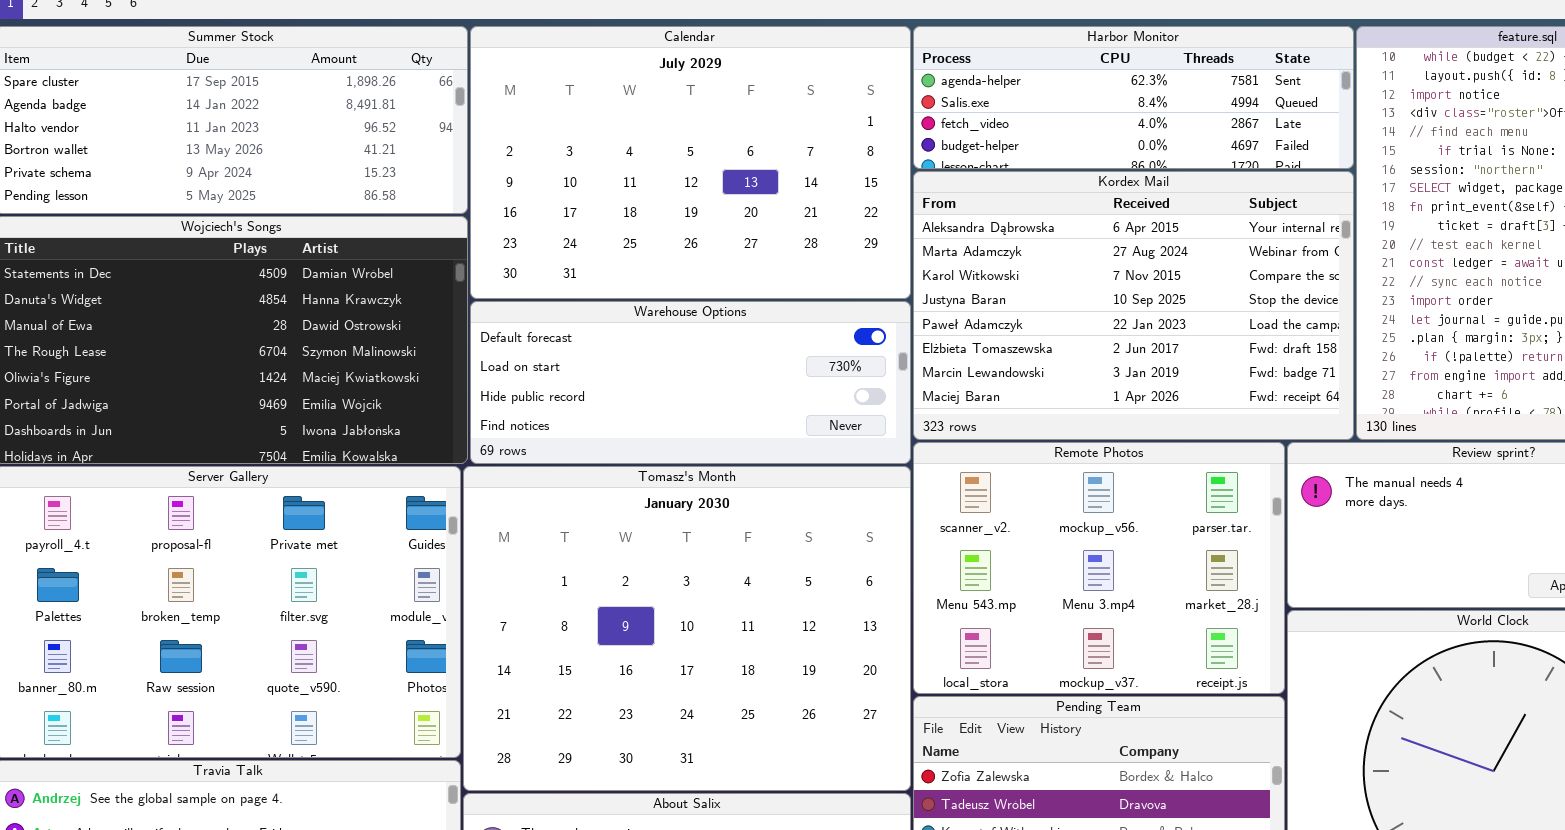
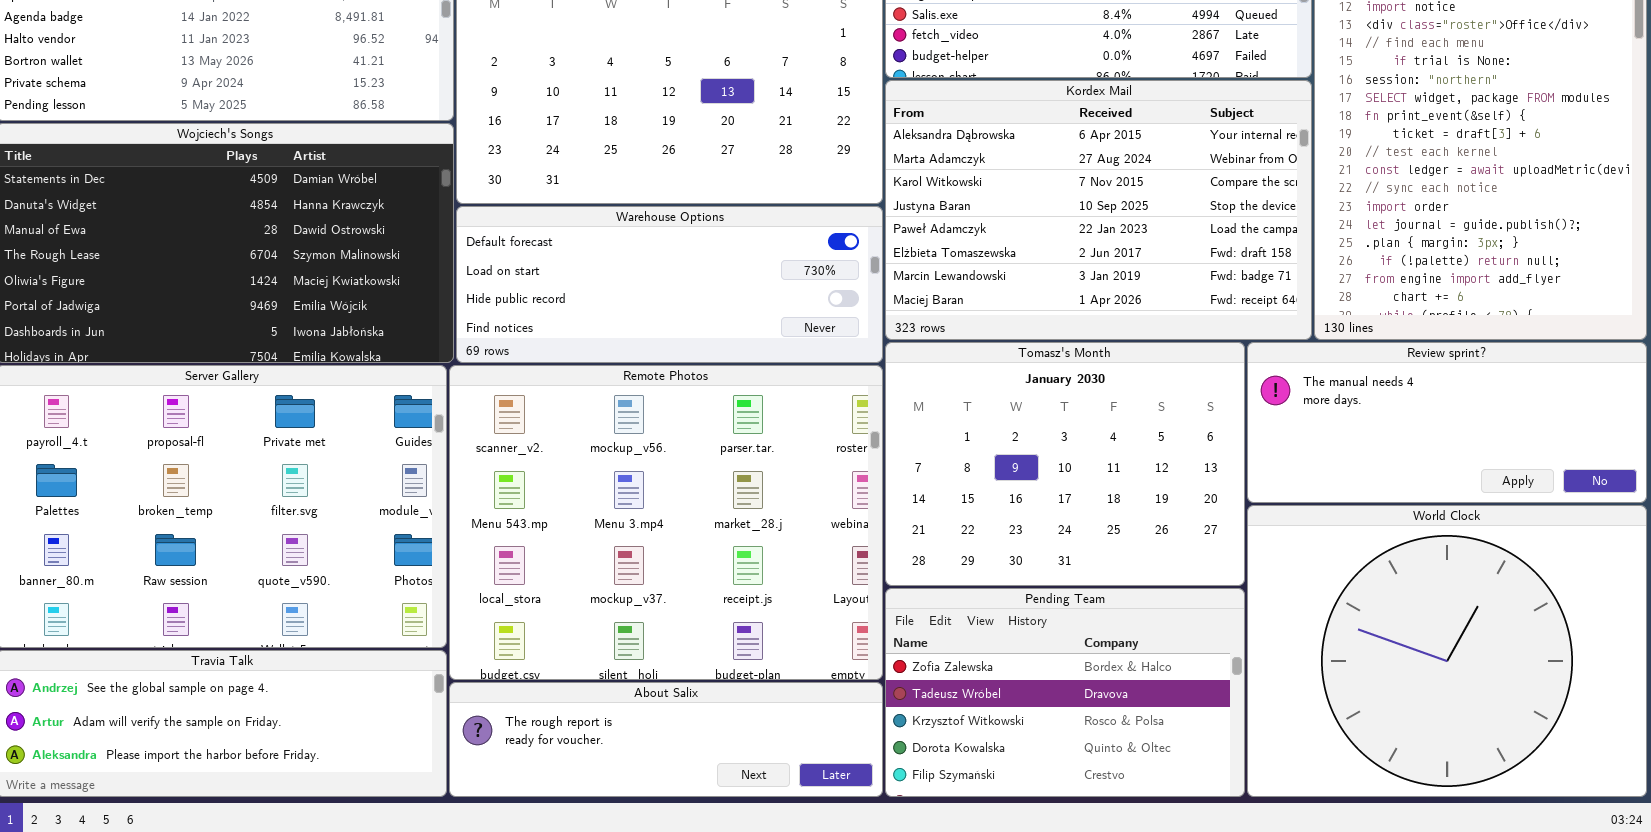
Remote Photos: [913,442,1285,694] -> [449,365,883,680], moved, resized
Tomasz's Month: [463,466,911,791] -> [885,342,1245,586], moved, resized

